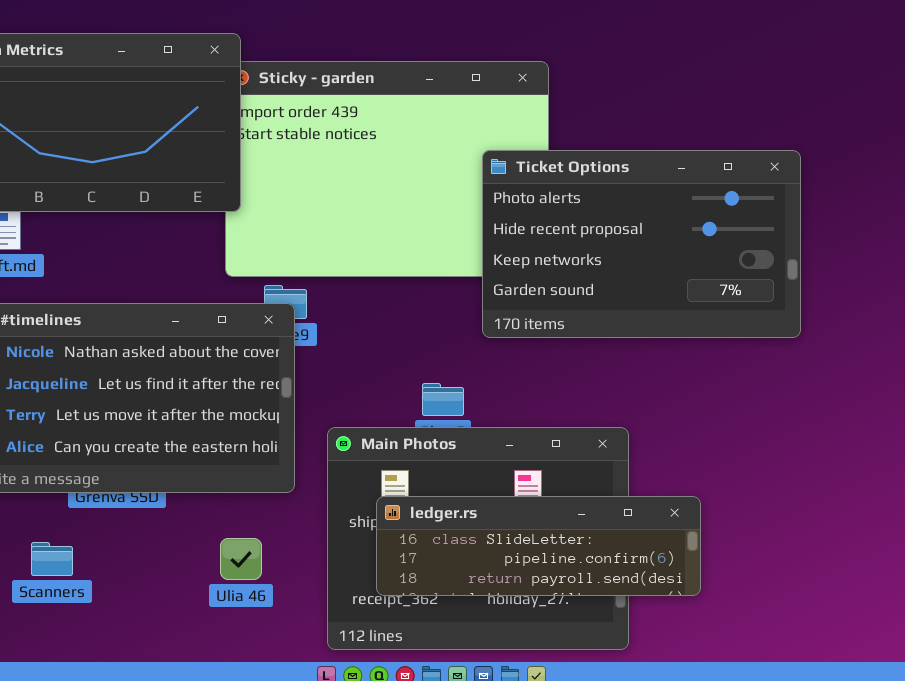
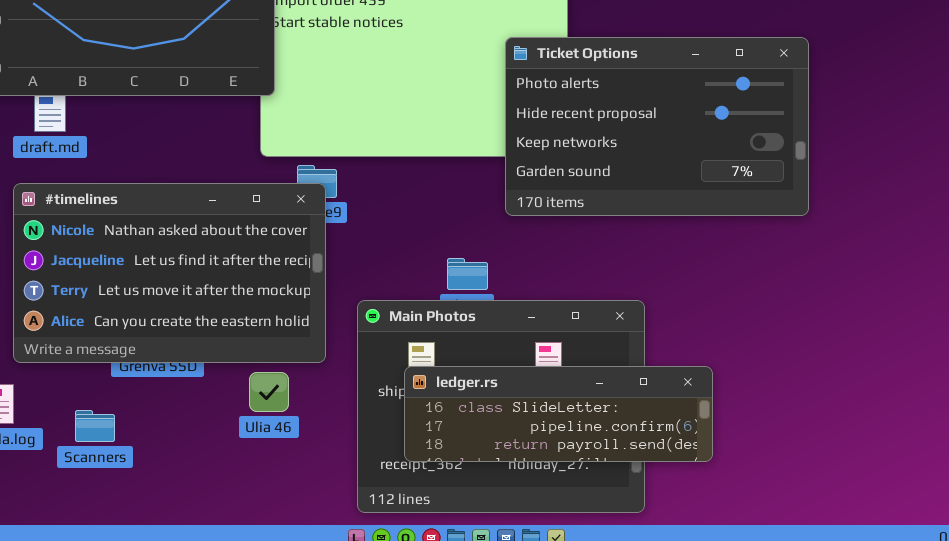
Ulia 46: [220,538,262,580] -> [249,372,289,412], moved

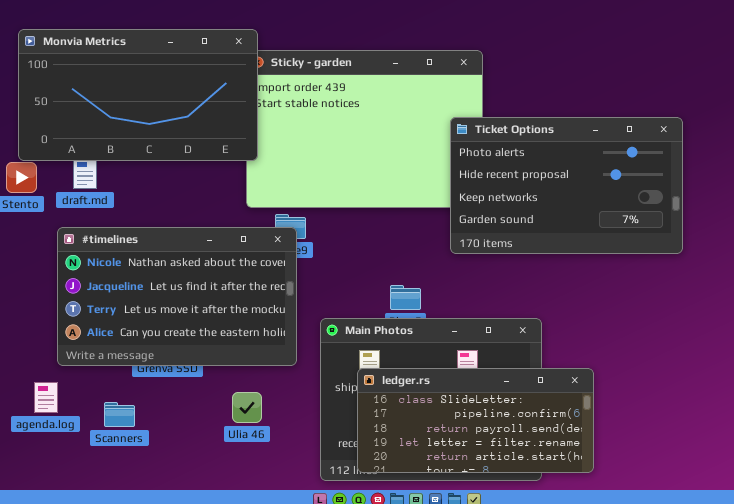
Ticket Options: [505,37,809,216] -> [450,117,683,254], moved
ledger.rs: [404,366,713,462] -> [357,368,594,473], resized
Ulia 46: [249,372,289,412] -> [232,392,262,423], moved

